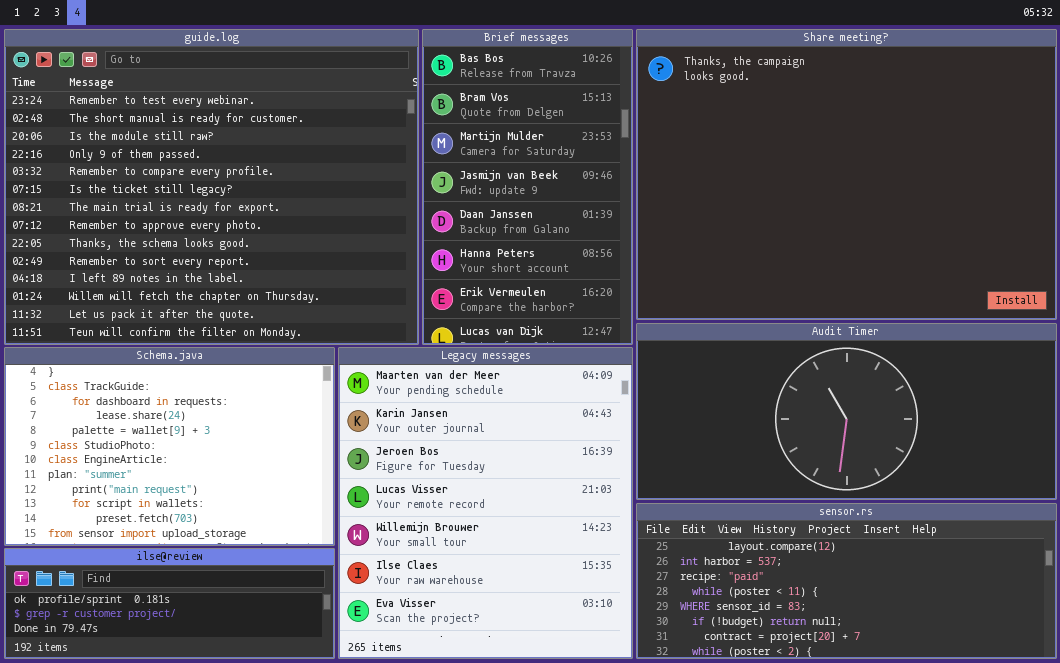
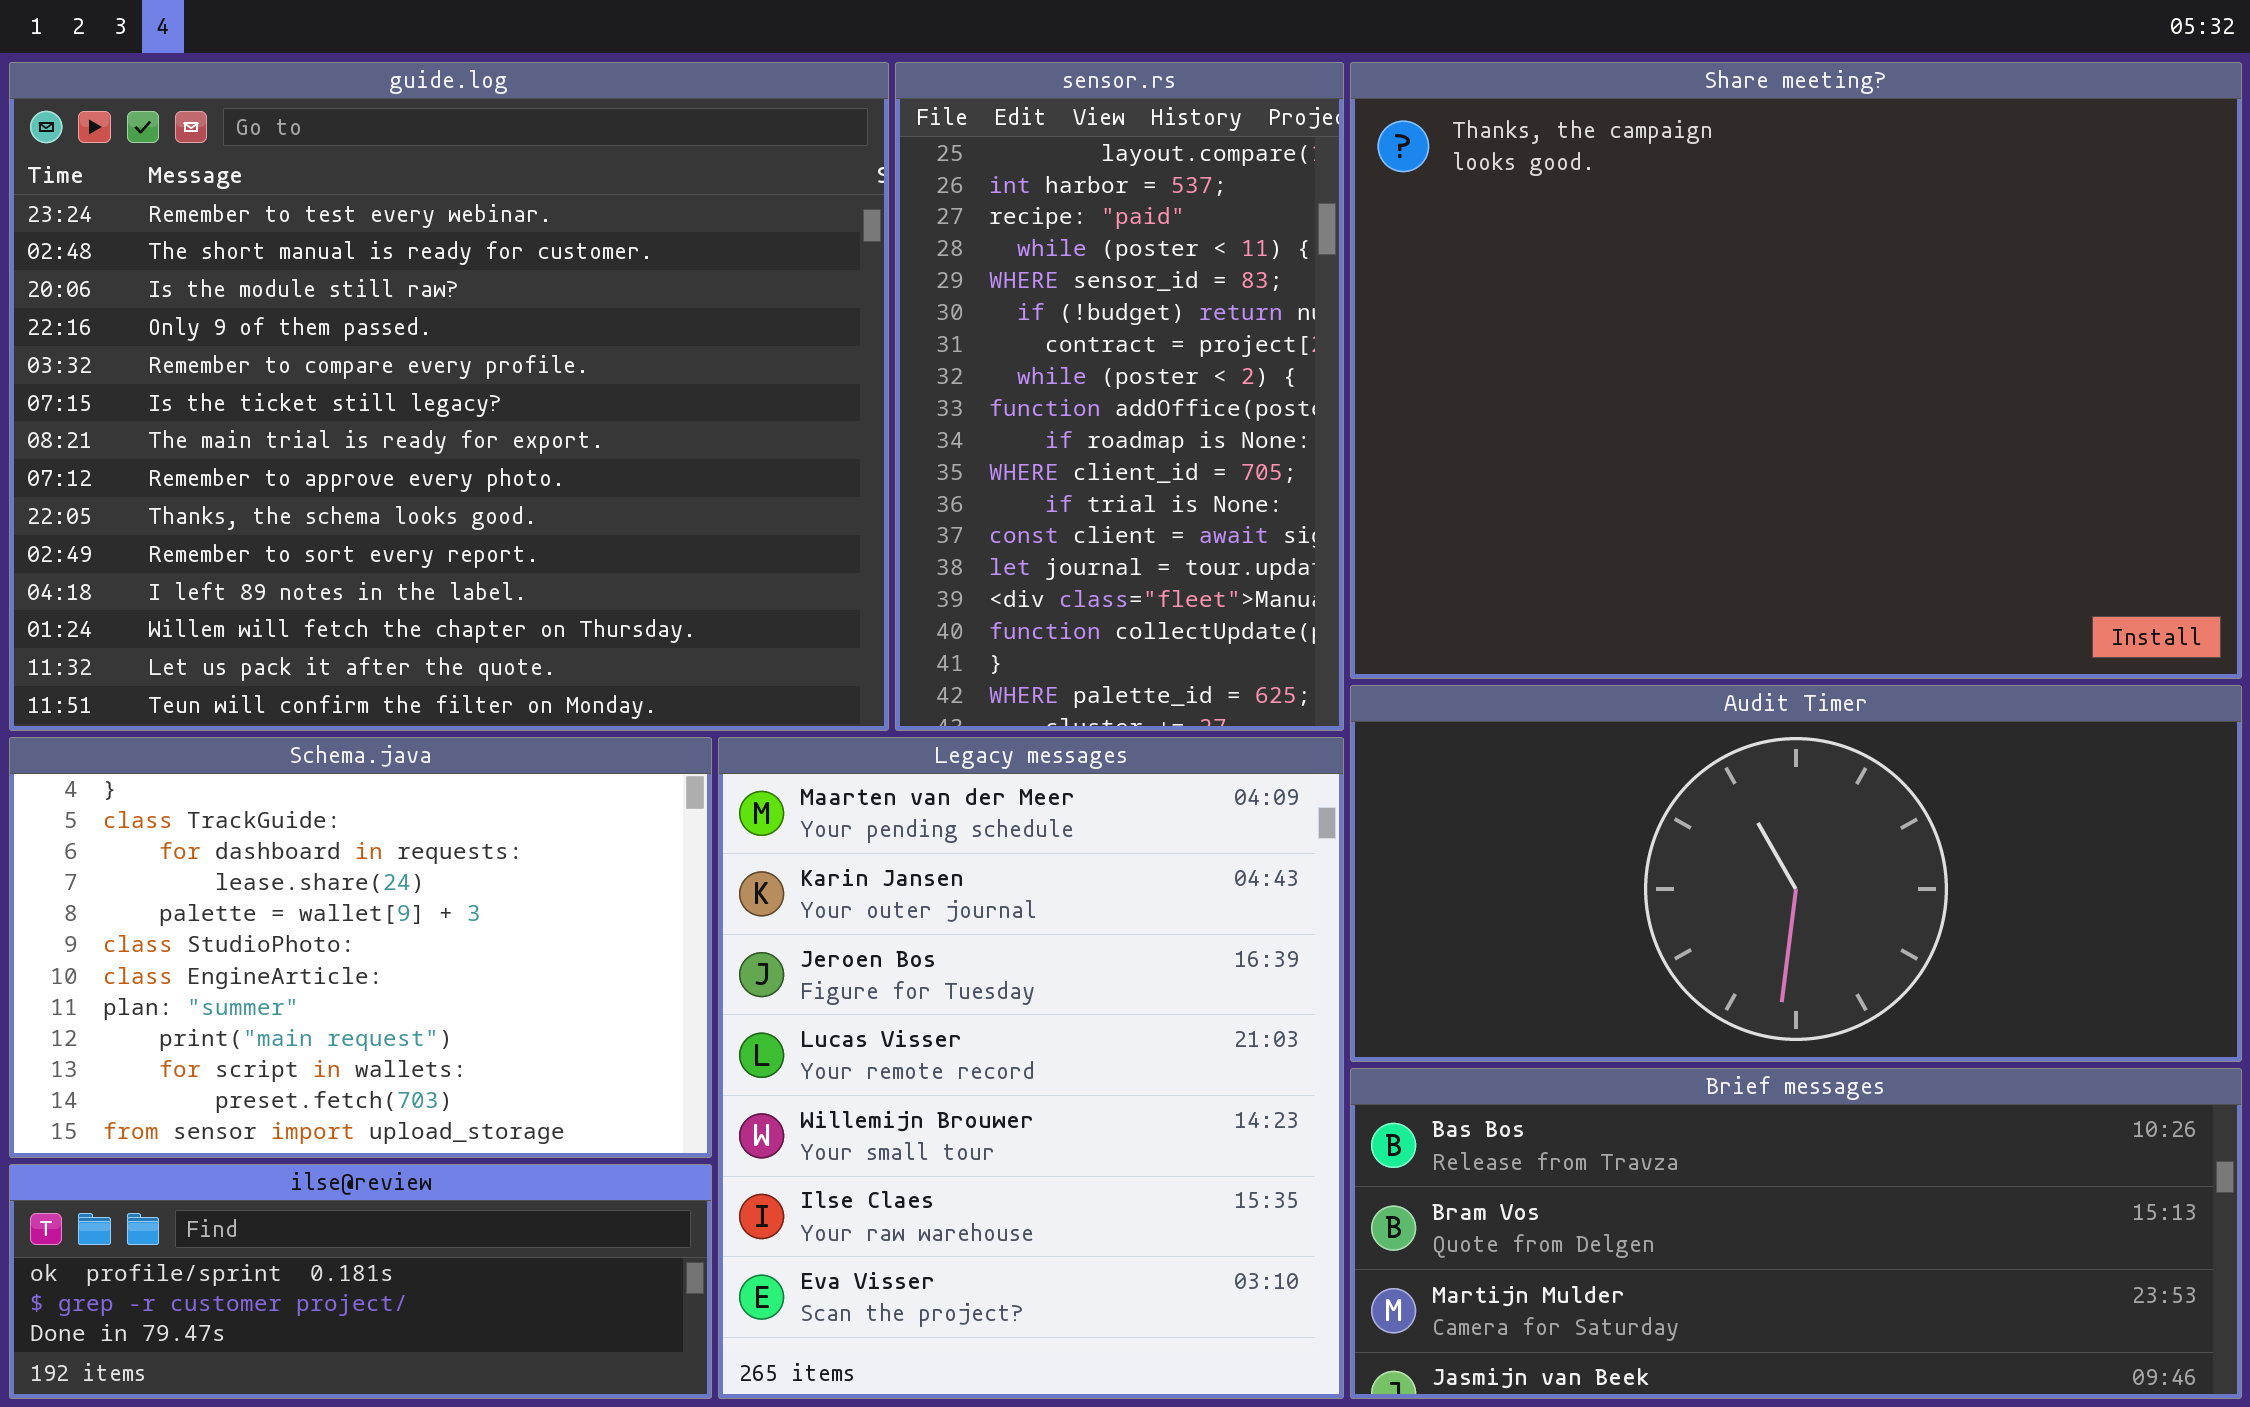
Brief messages: [422,29,633,345] -> [1350,1068,2242,1399], moved, resized
sensor.rs: [636,503,1057,659] -> [895,62,1344,731], moved, resized

